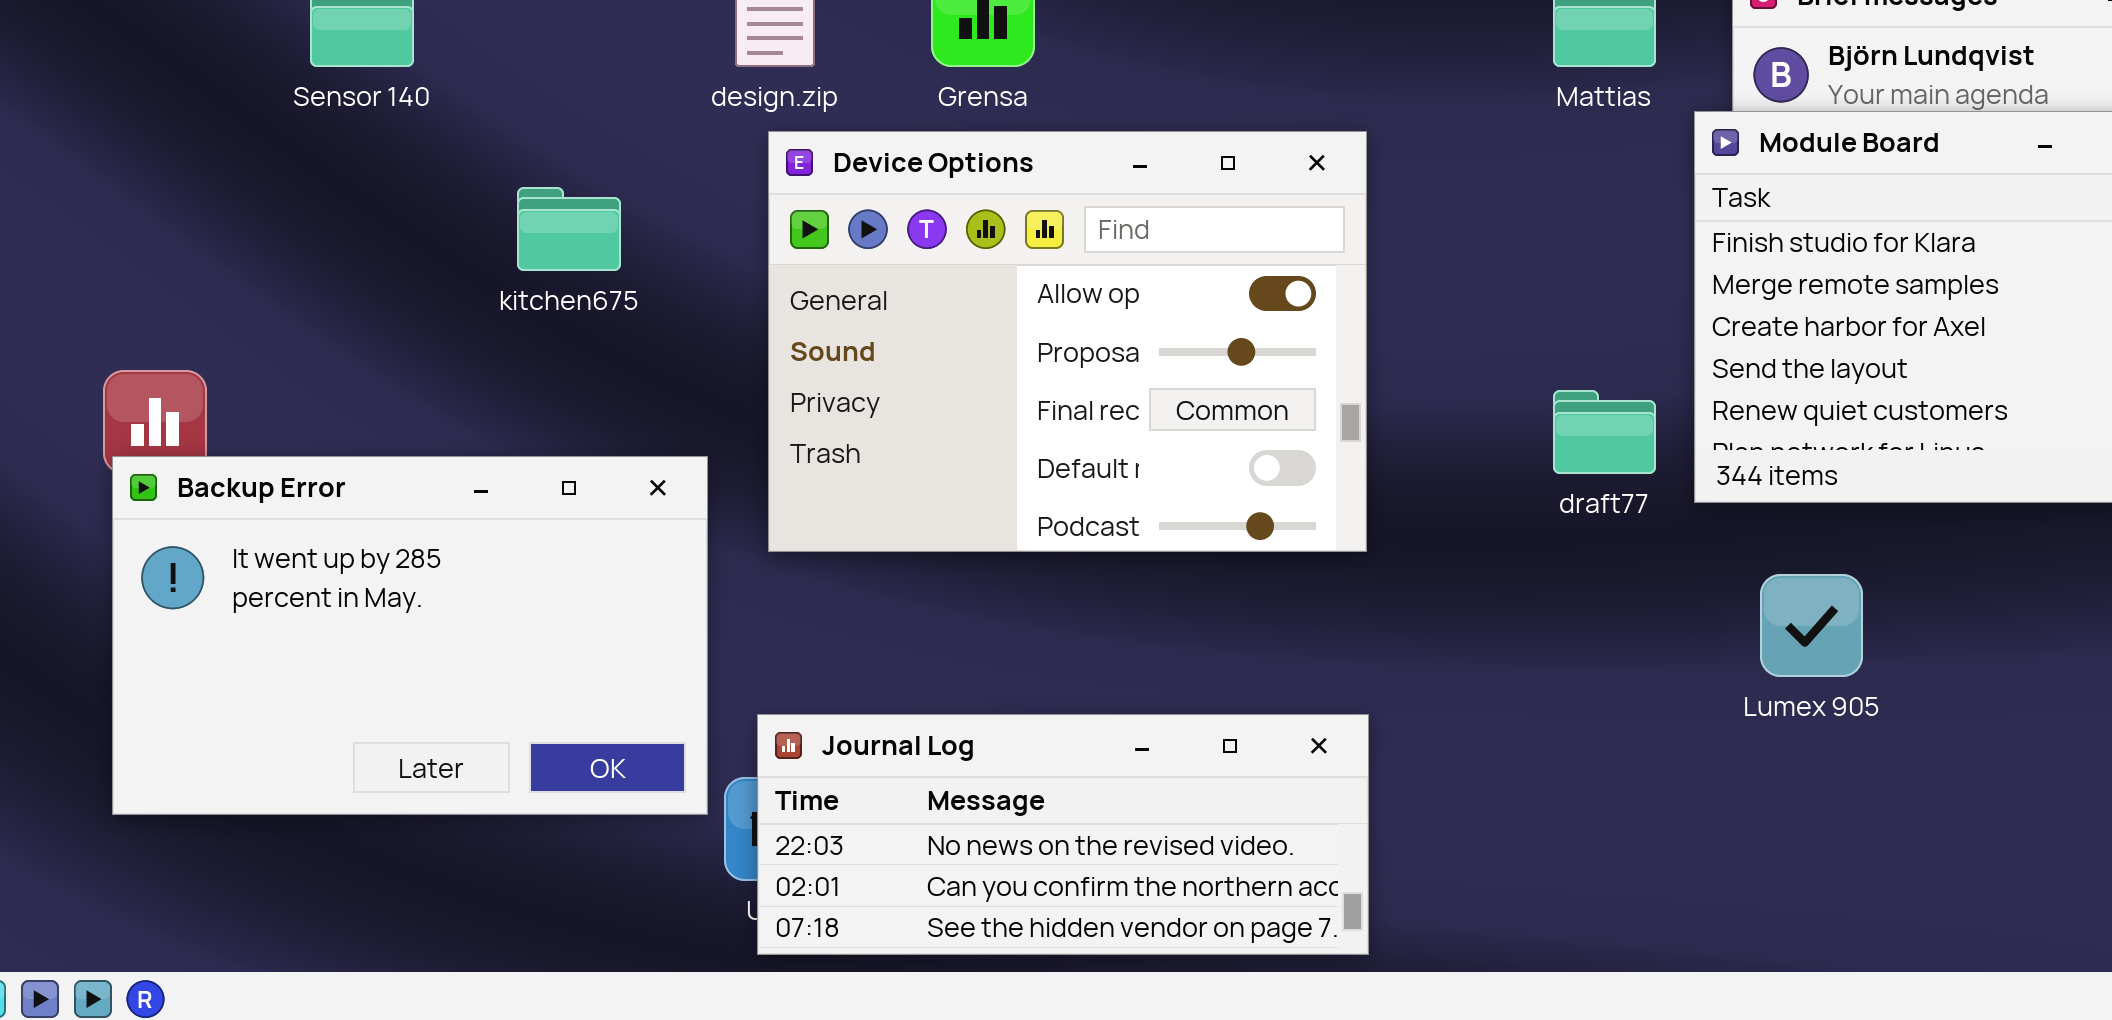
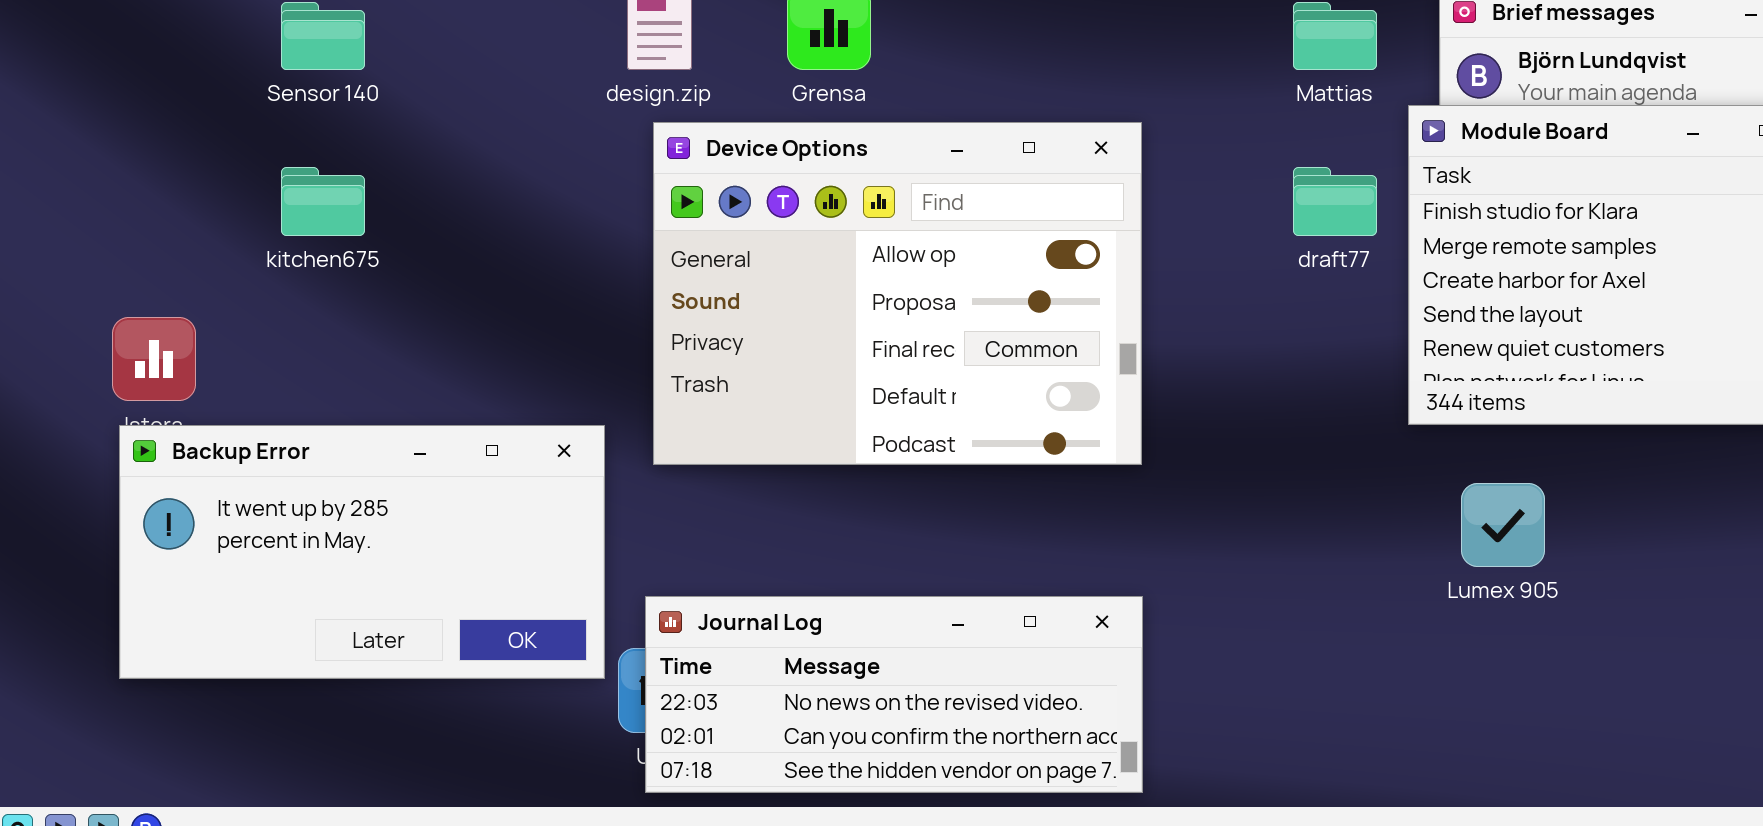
kitchen675: [517,187,621,271] -> [281,167,365,236], moved
draft77: [1553,390,1656,474] -> [1293,167,1377,236], moved
Backup Error: [112,456,708,815] -> [119,425,605,679], resized

